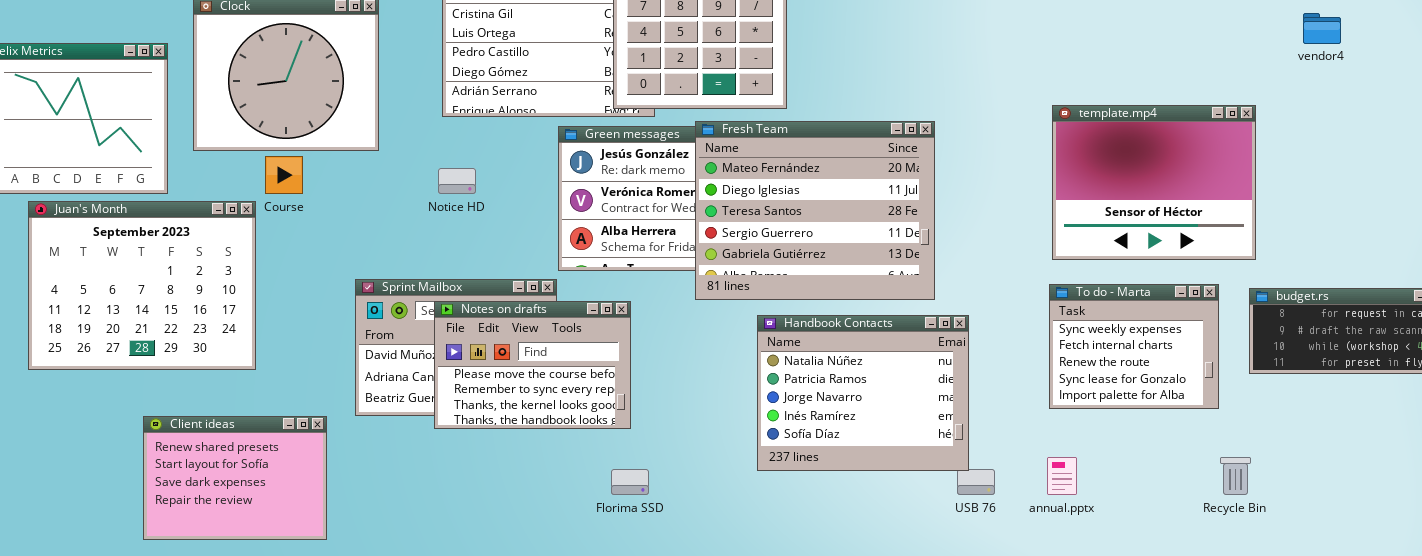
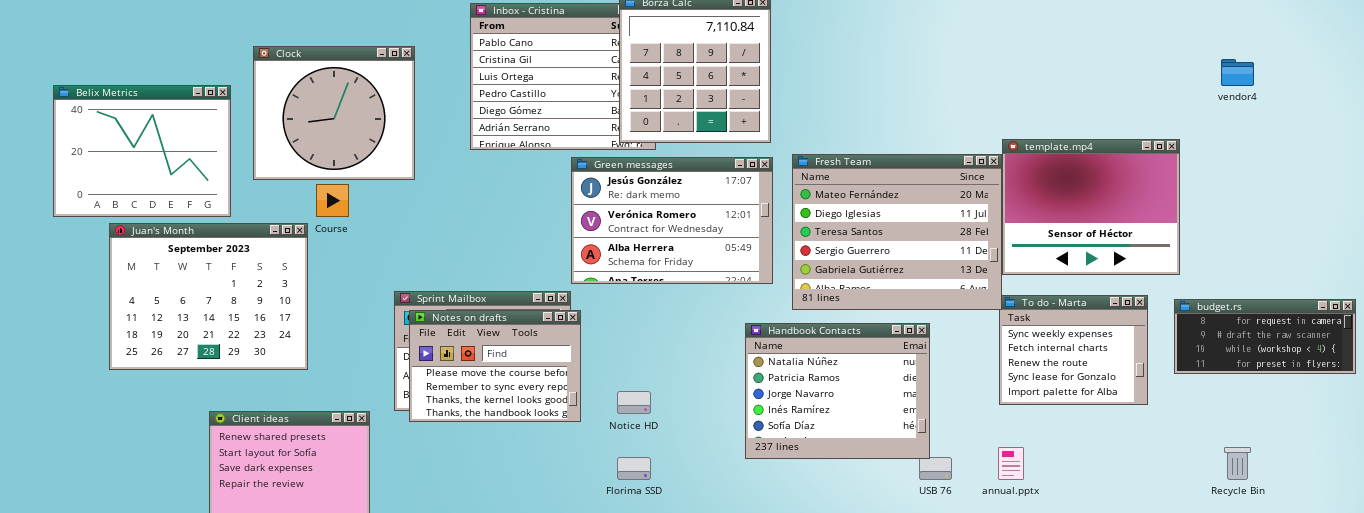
Fresh Team: [695,121,935,300] -> [792,154,1002,310], moved
Notice HD: [438,168,476,194] -> [617,391,651,414], moved
Notes on drafts: [434,301,631,429] -> [409,310,581,422], moved
Recycle Bin: [1220,457,1251,495] -> [1224,447,1251,480], moved

